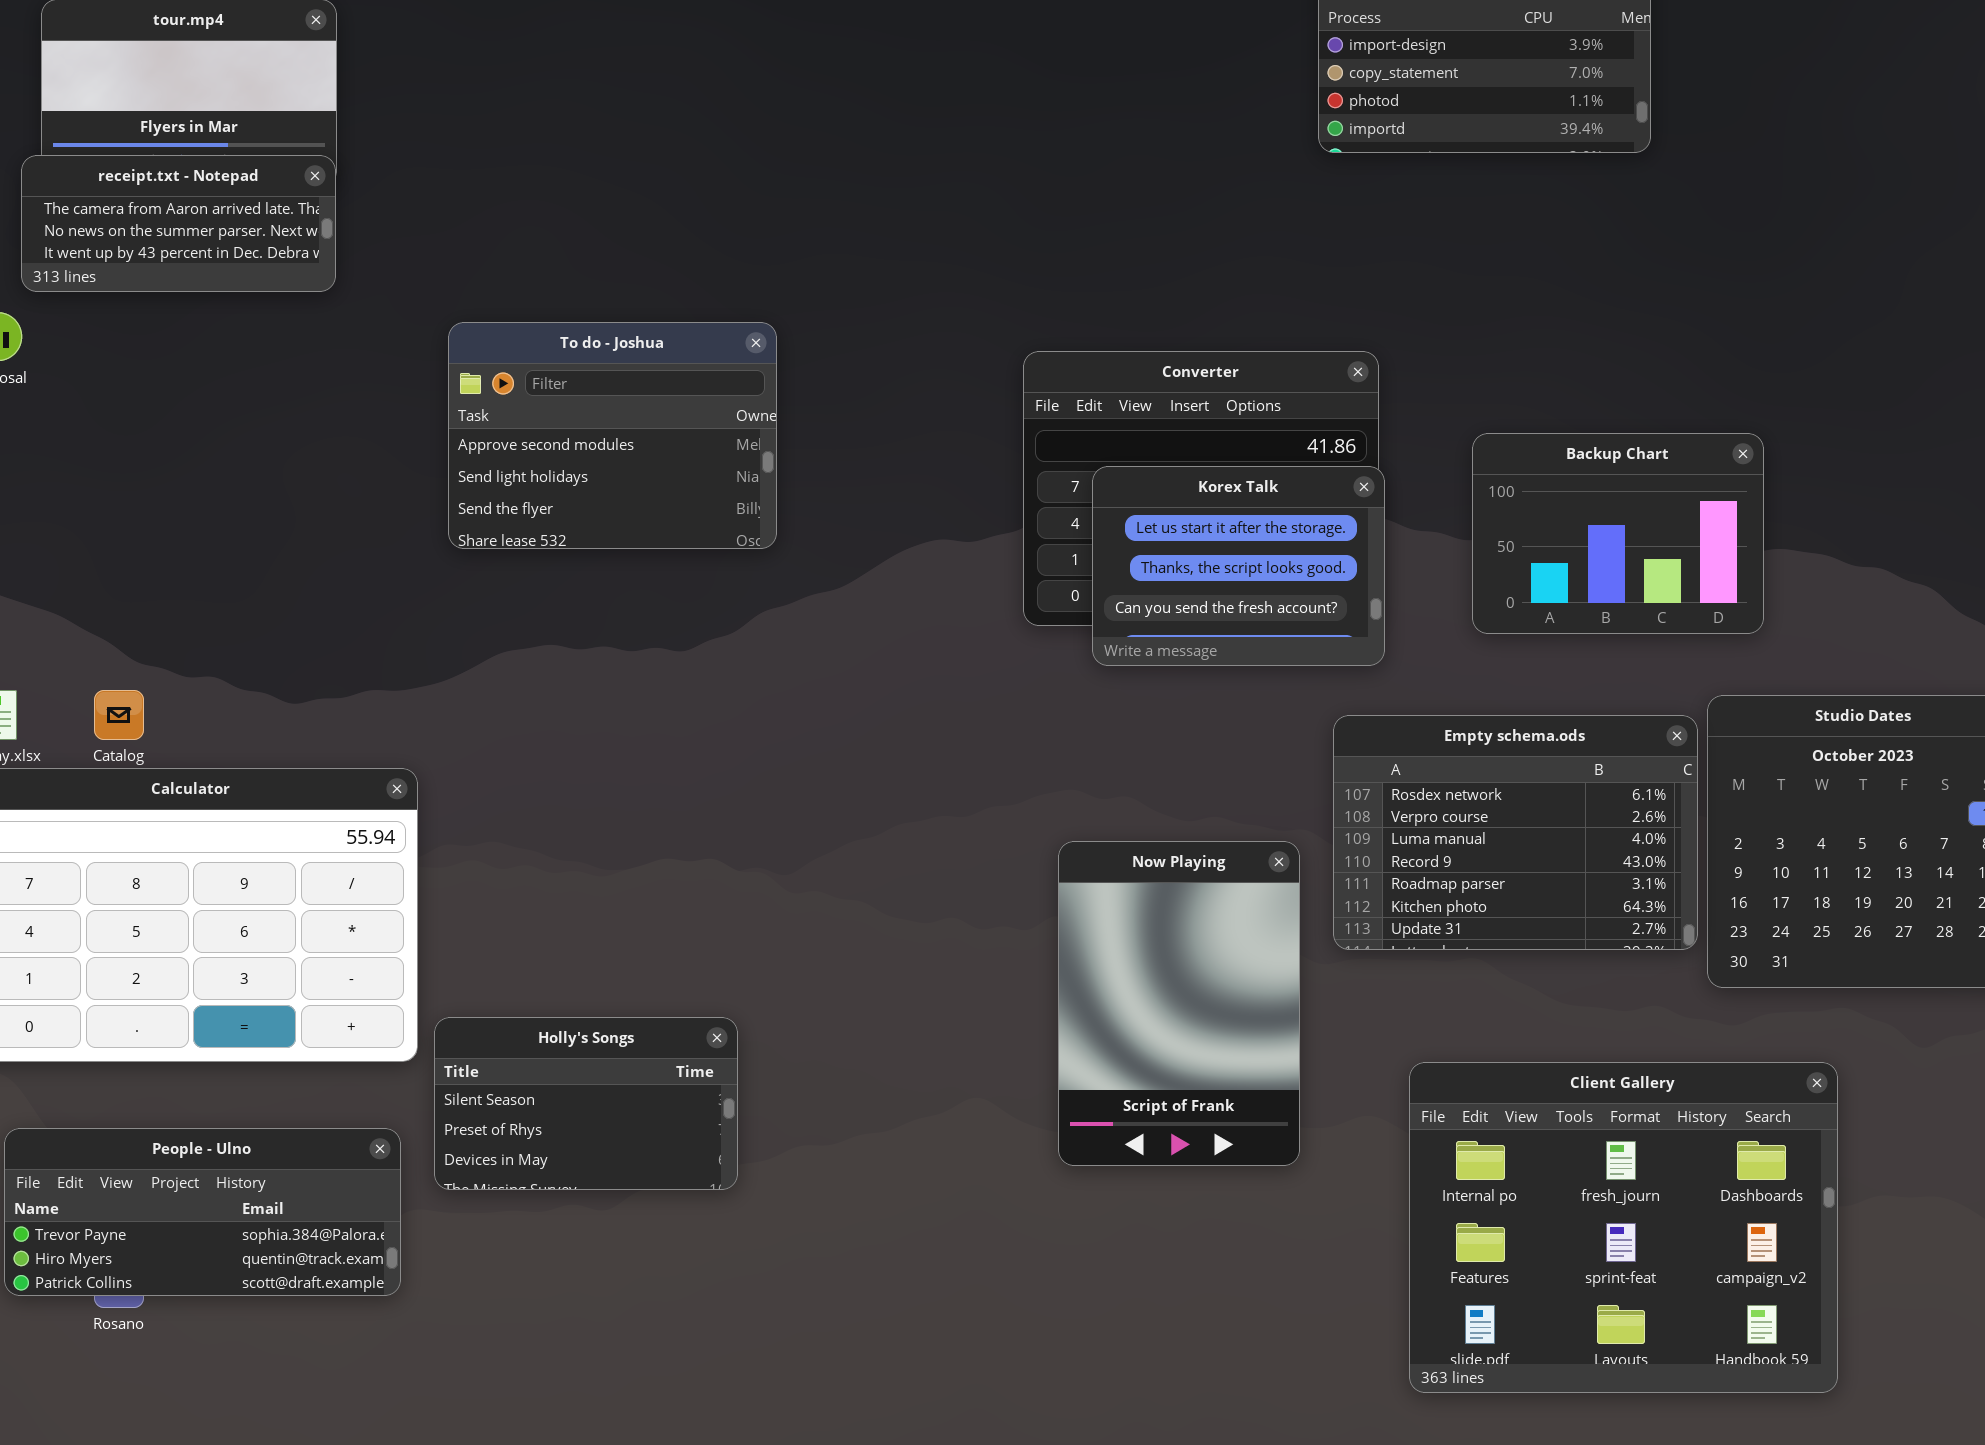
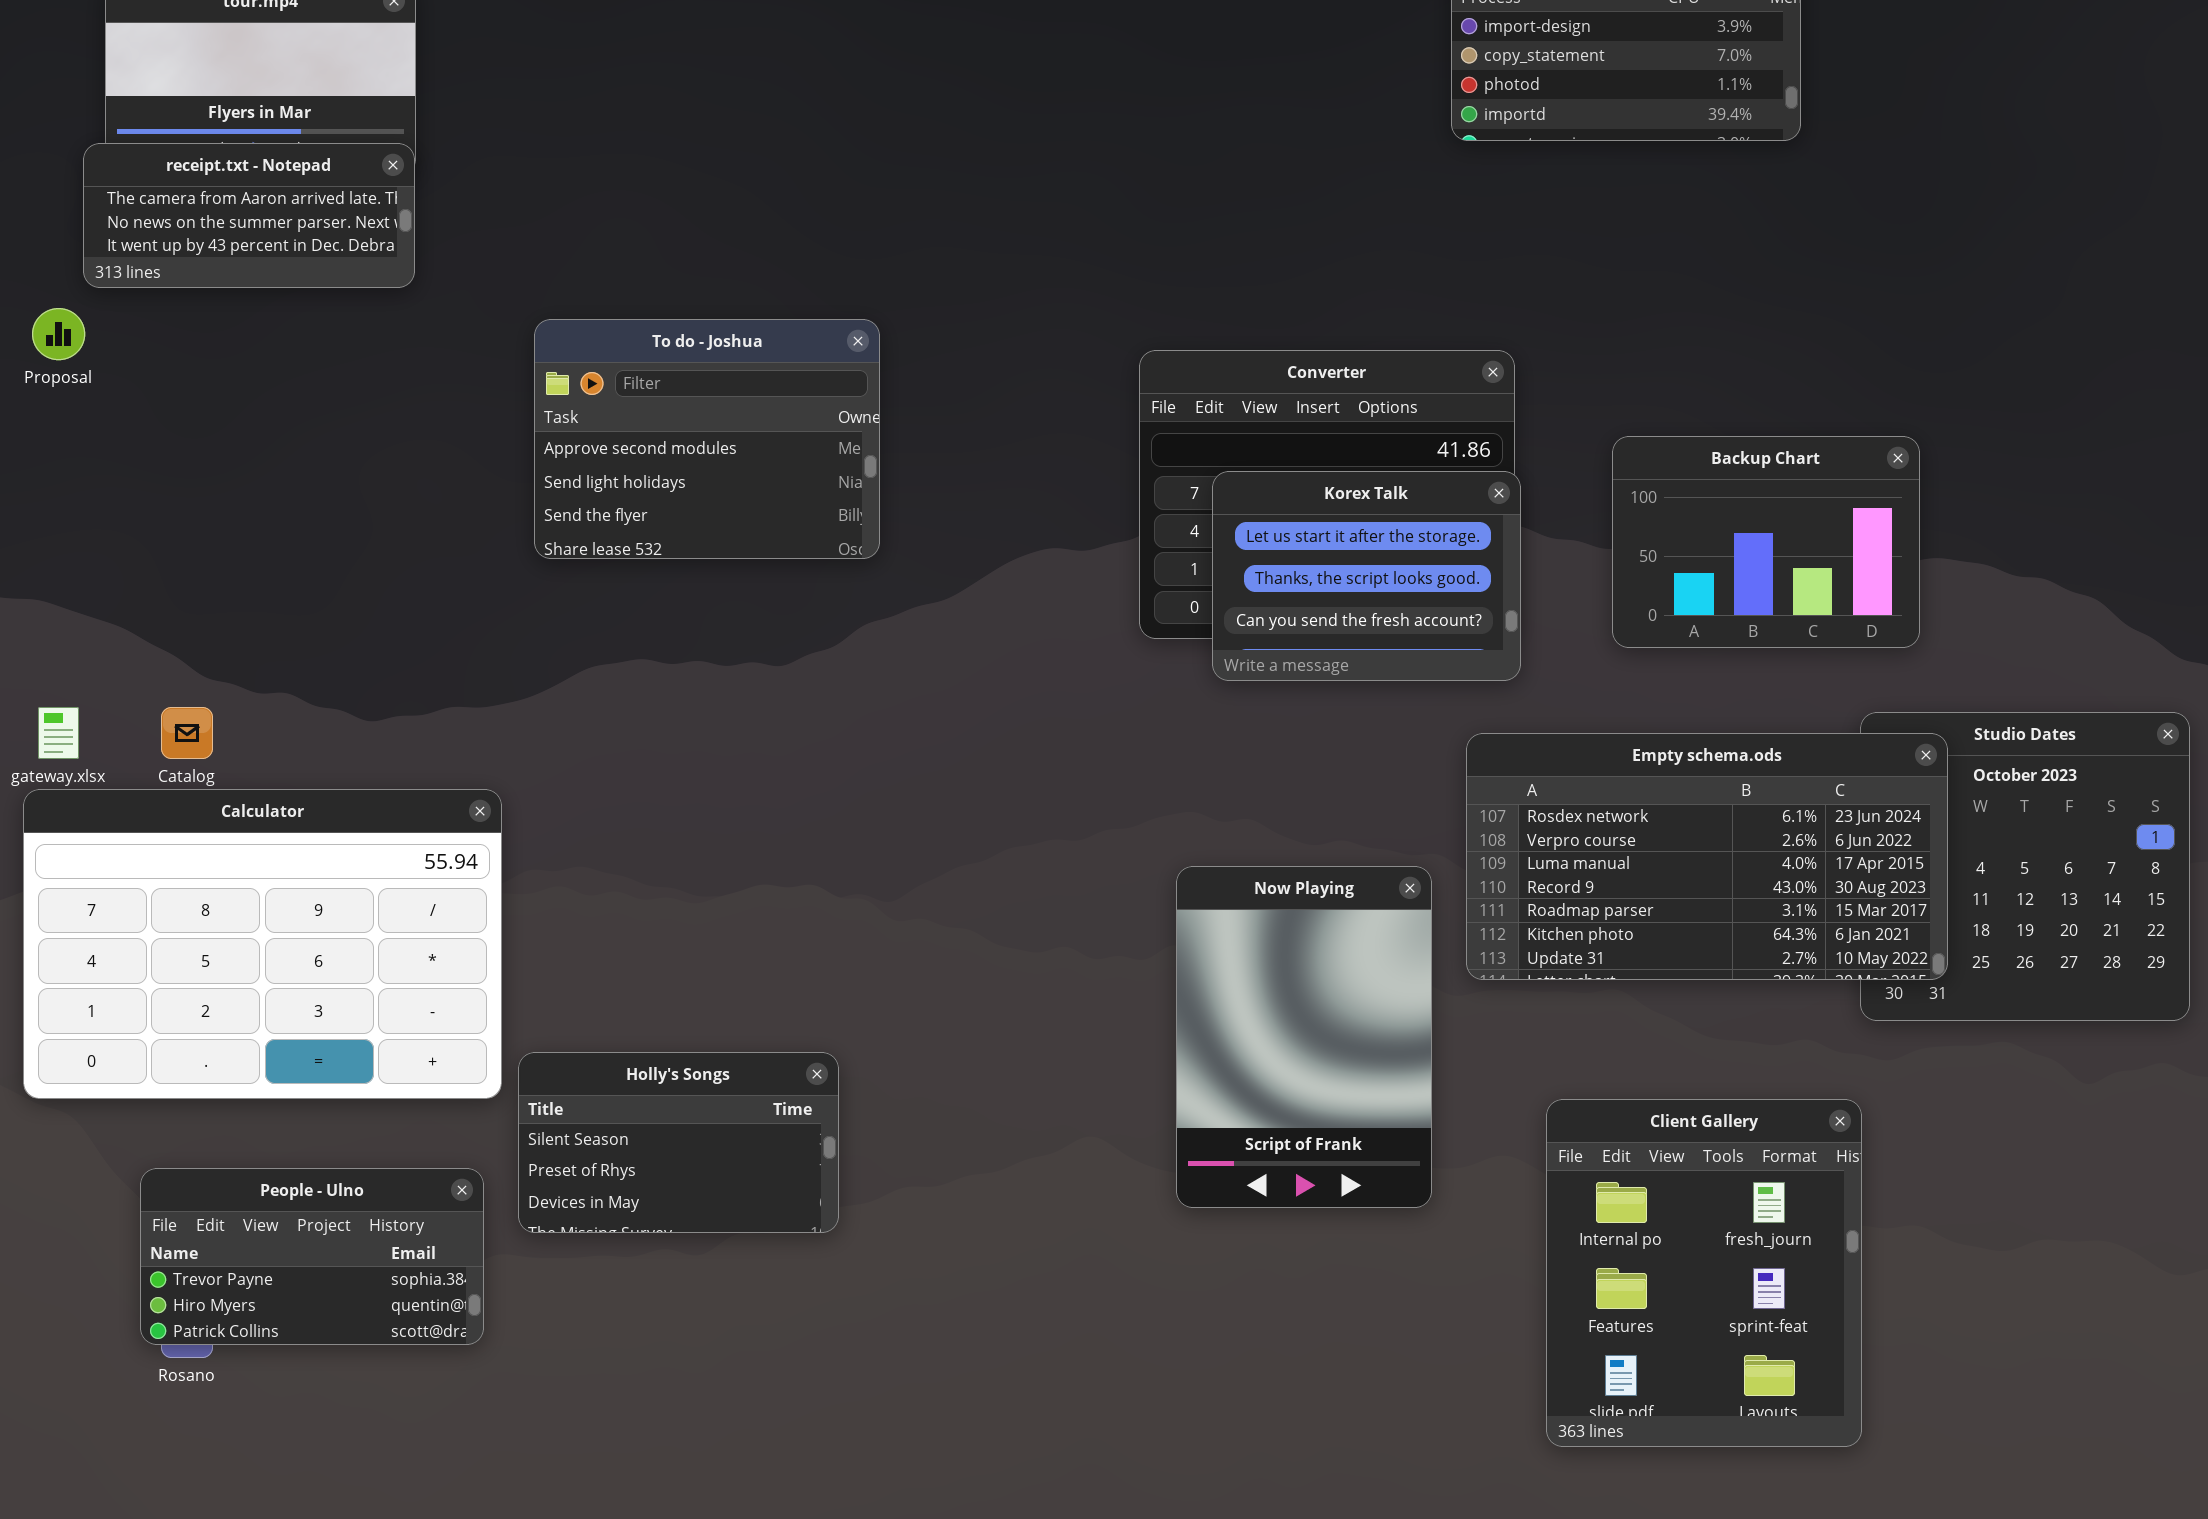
Empty schema.ods: [1333,715,1698,950] -> [1466,733,1948,980], resized
Client Gallery: [1409,1062,1838,1393] -> [1546,1099,1862,1447], resized
People - Ulno: [4,1128,401,1296] -> [140,1168,484,1345], resized

